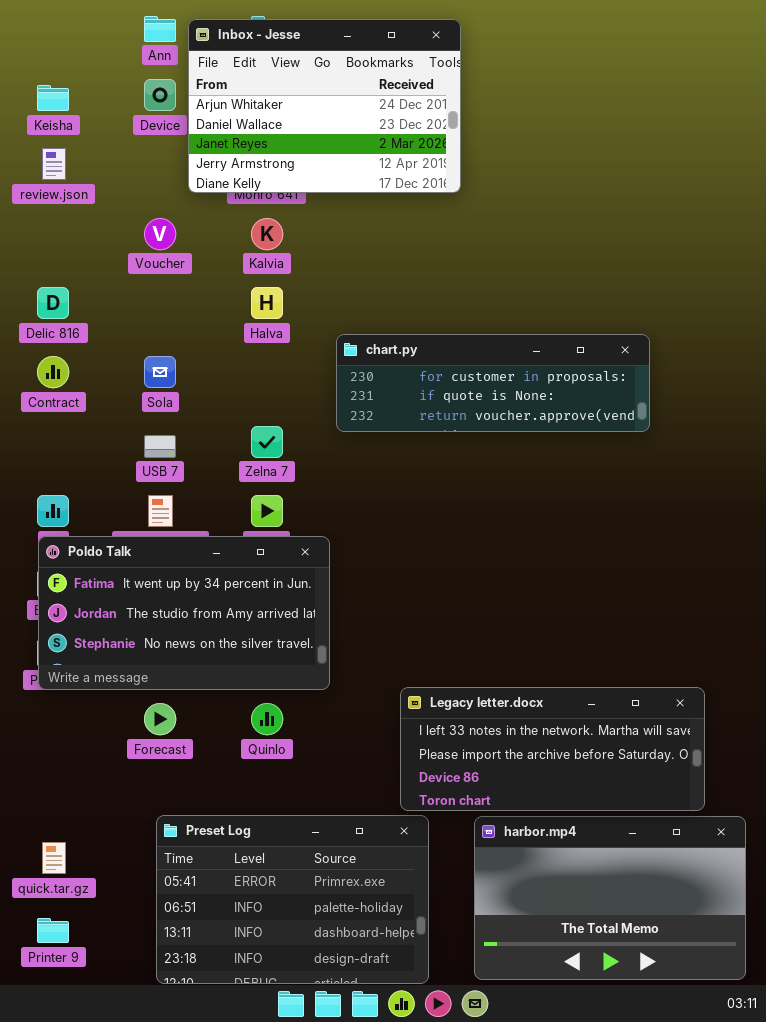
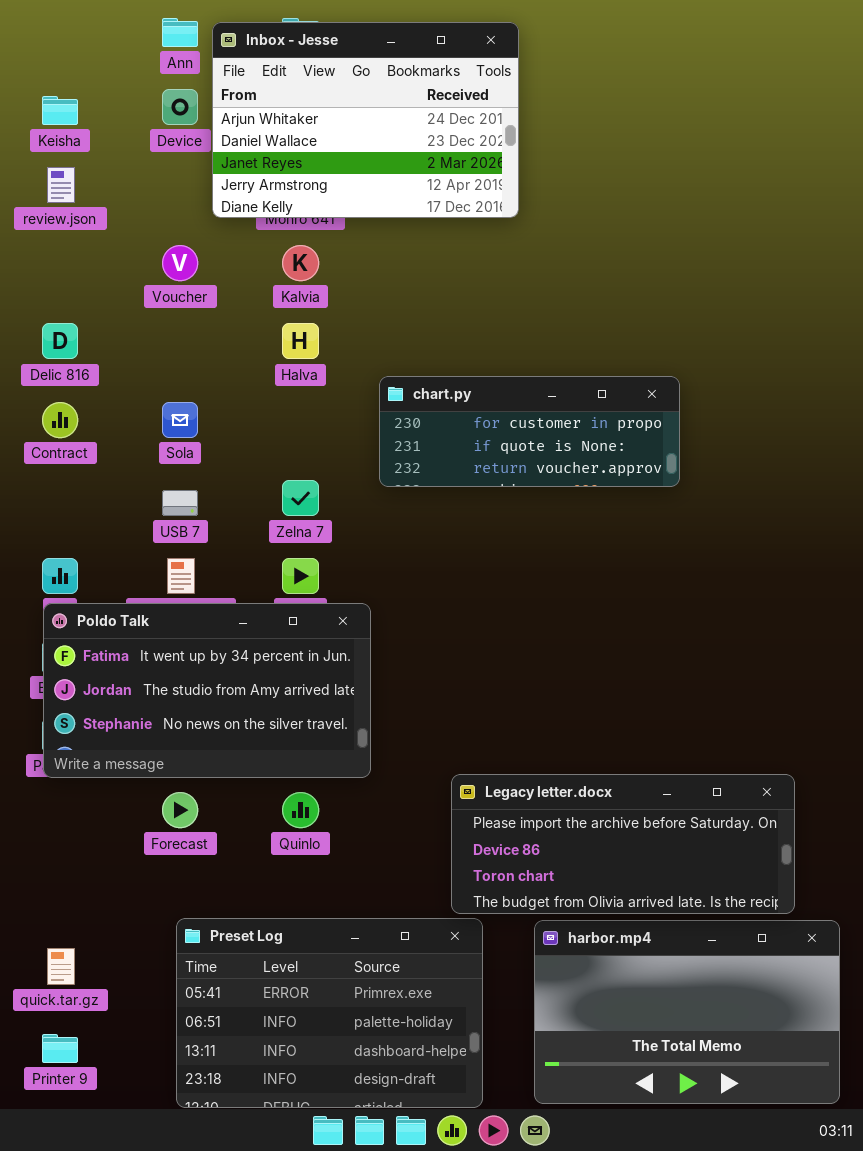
chart.py: [336,334,650,432] -> [379,376,680,487], resized
Legacy letter.docx: [400,687,705,811] -> [451,774,795,914], scrolled down 1 row

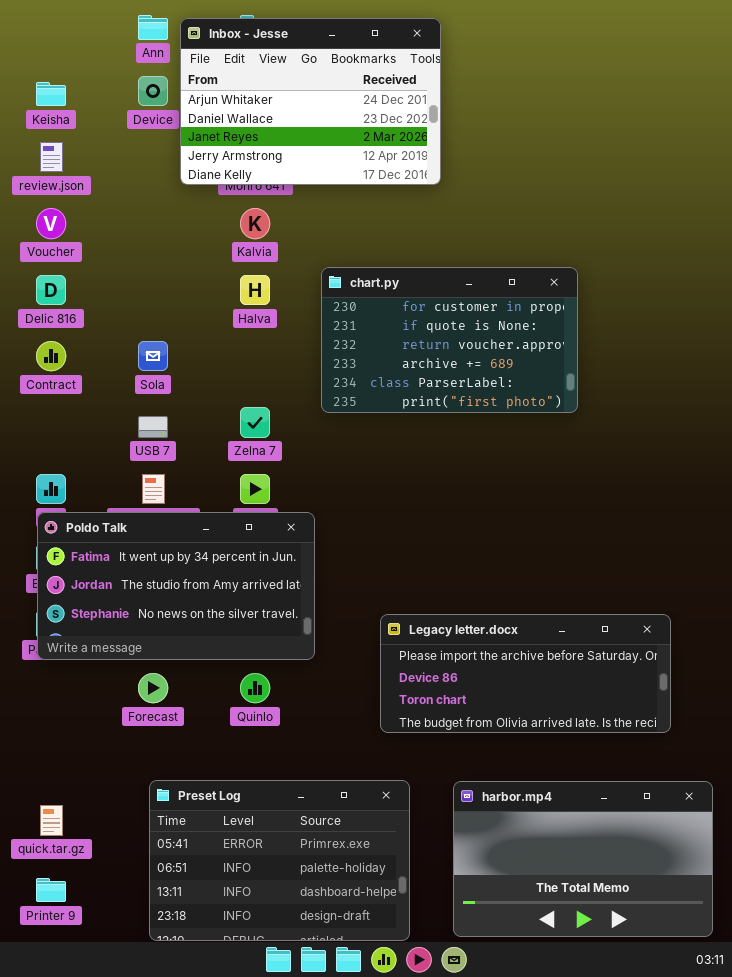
Voucher: [162,245,198,281] -> [36,208,66,239], moved
chart.py: [379,376,680,487] -> [321,267,578,413], resized
Legacy letter.docx: [451,774,795,914] -> [380,614,671,733], moved

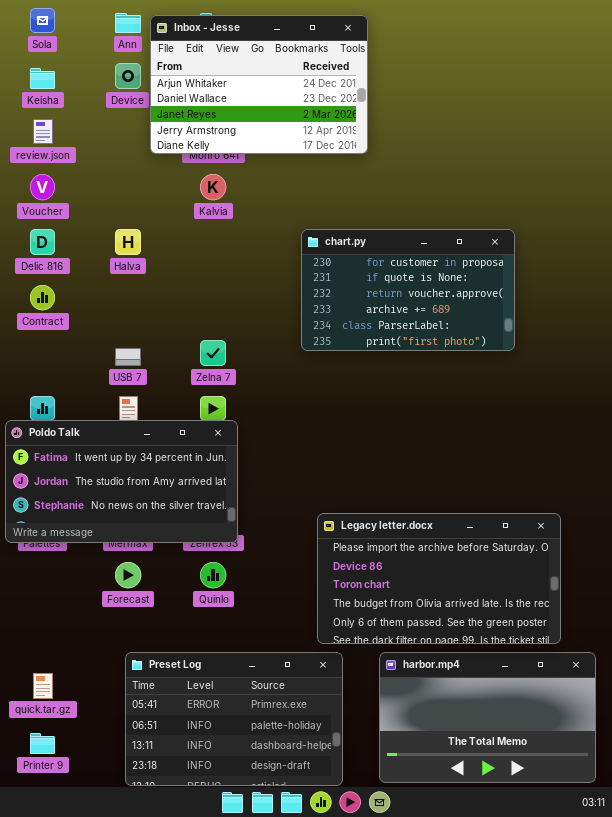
chart.py: [321,267,578,413] -> [301,229,515,351], moved
Halva: [240,275,270,305] -> [115,229,141,255], moved
Sola: [138,341,168,371] -> [30,8,55,33], moved
Poldo Talk: [37,512,315,660] -> [5,420,238,543], moved
Legacy letter.docx: [380,614,671,733] -> [317,513,561,644], resized

